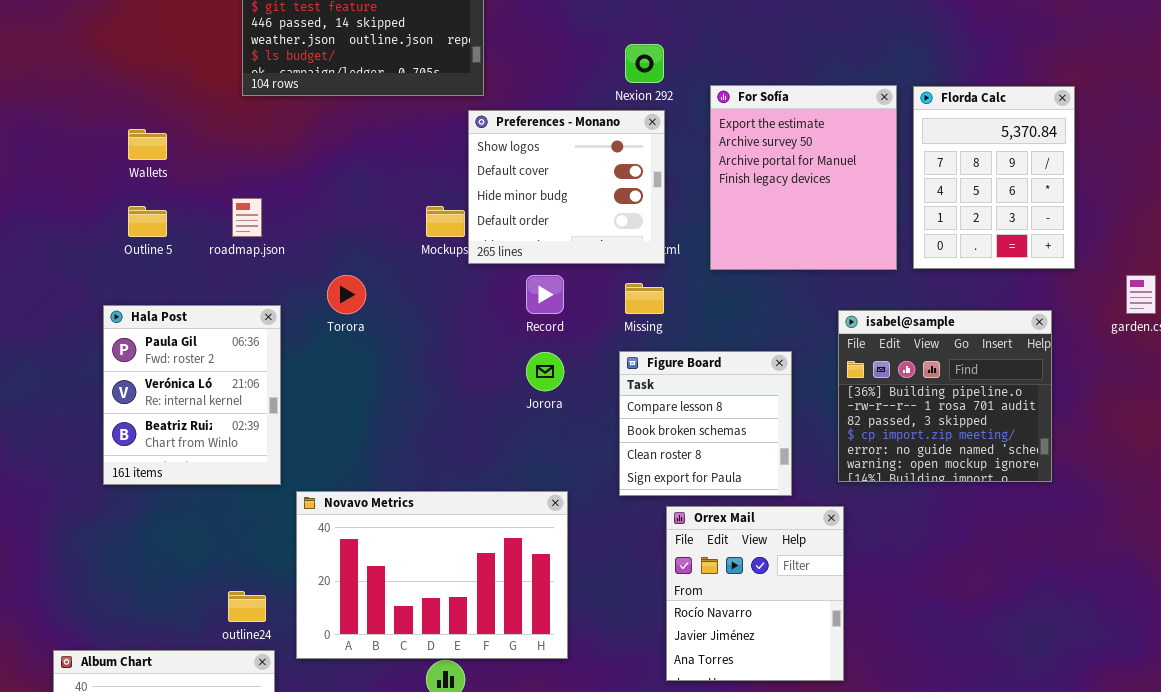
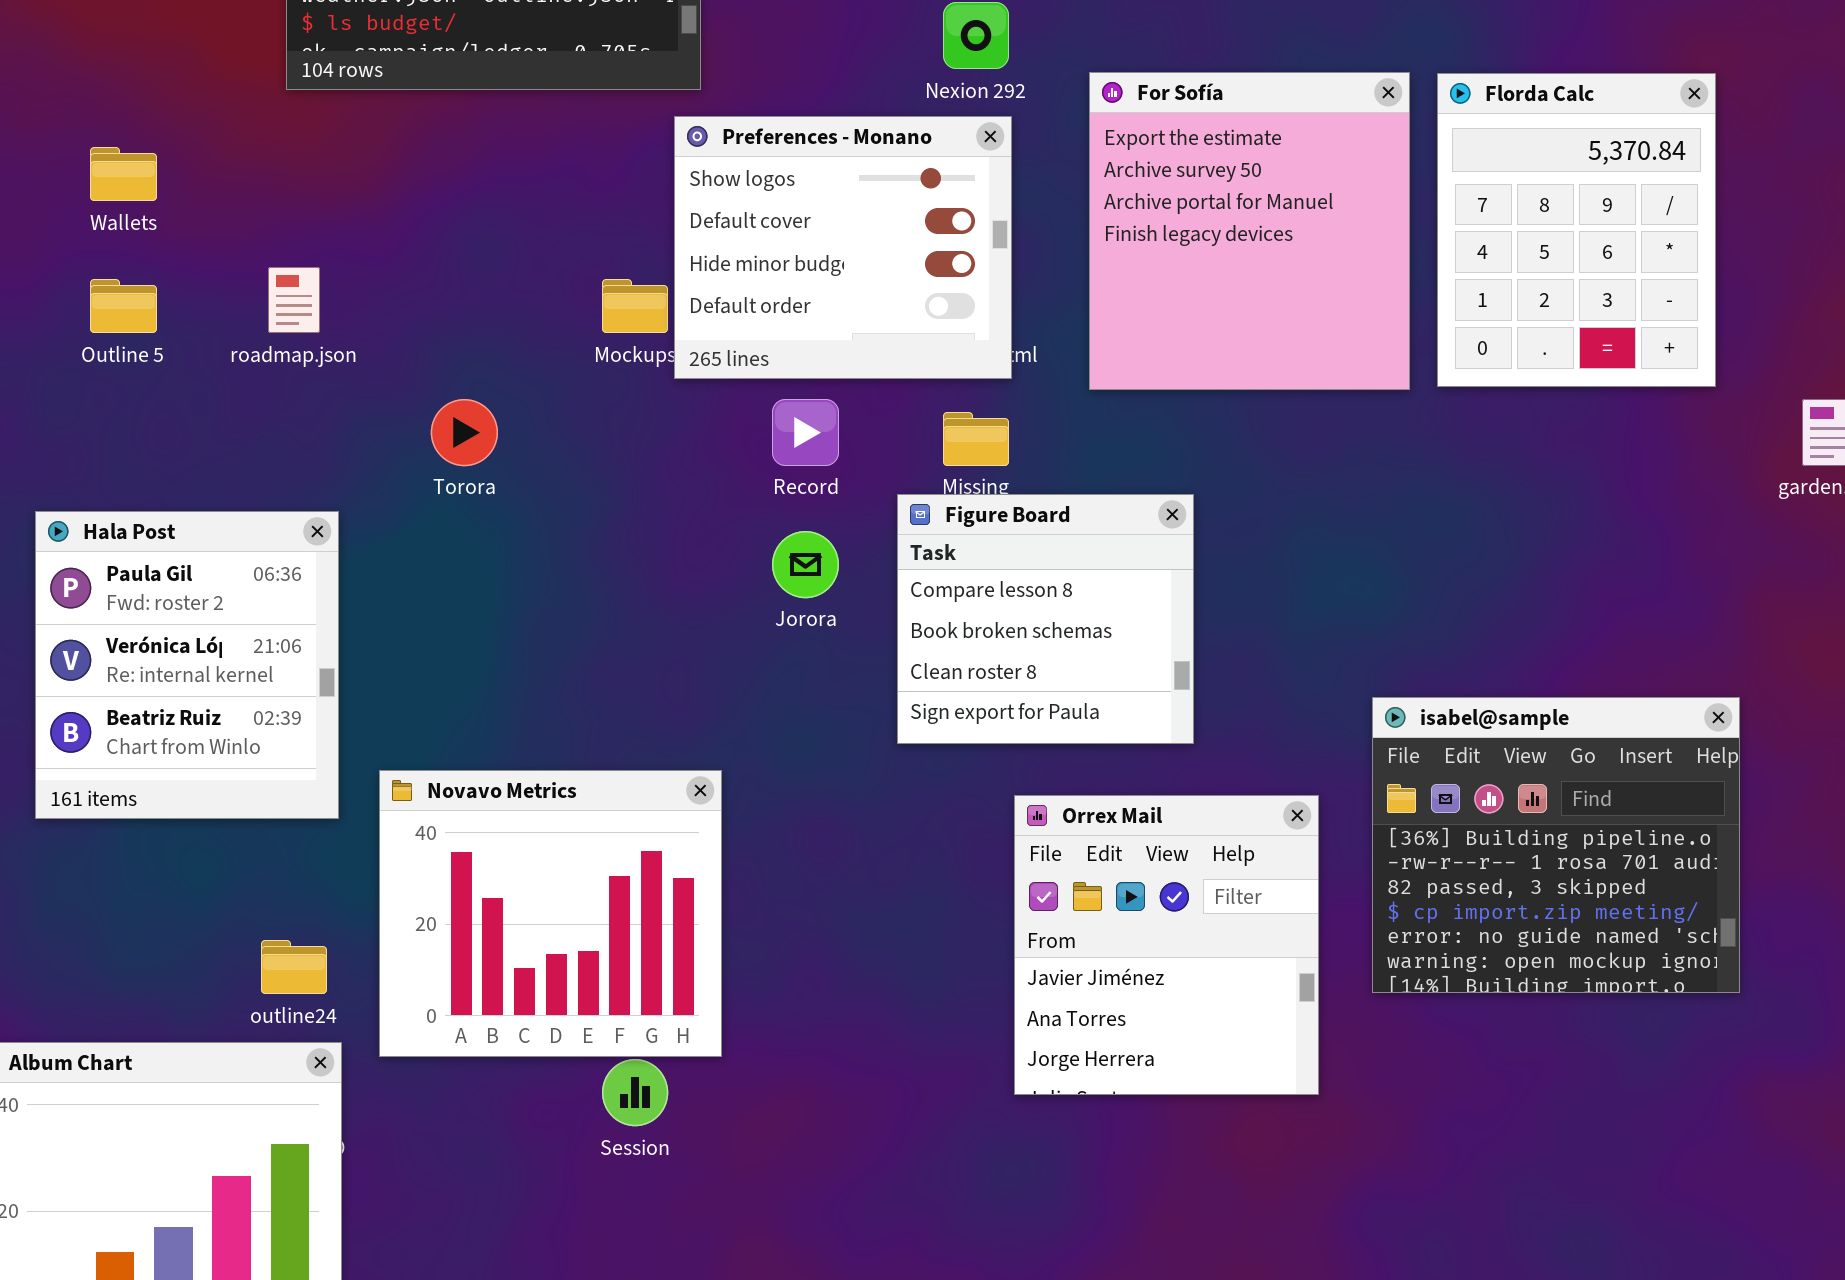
Hala Post: [103,305,281,485] -> [35,511,339,819], moved
isabel@sample: [838,310,1052,482] -> [1372,697,1740,993], moved
Figure Board: [619,351,792,496] -> [897,494,1194,744], moved
Novavo Metrics: [296,491,568,659] -> [379,770,722,1057], resized
Orrex Mail: [666,506,844,681] -> [1014,795,1319,1095], scrolled down 1 row

